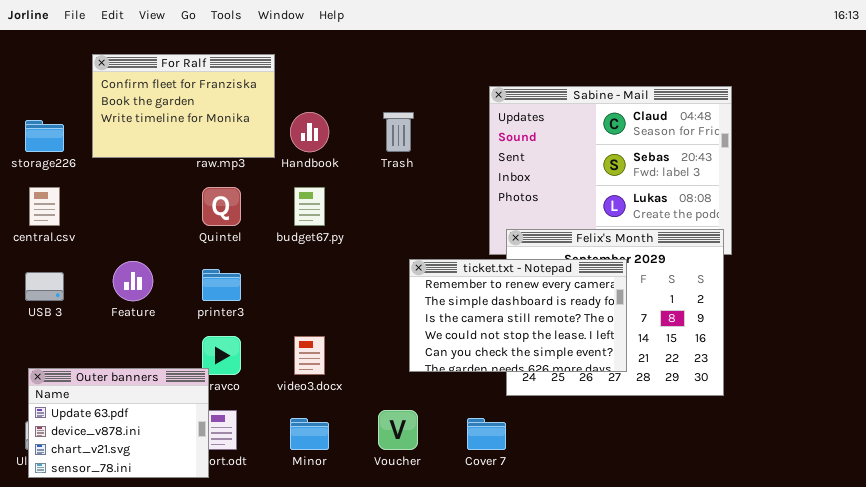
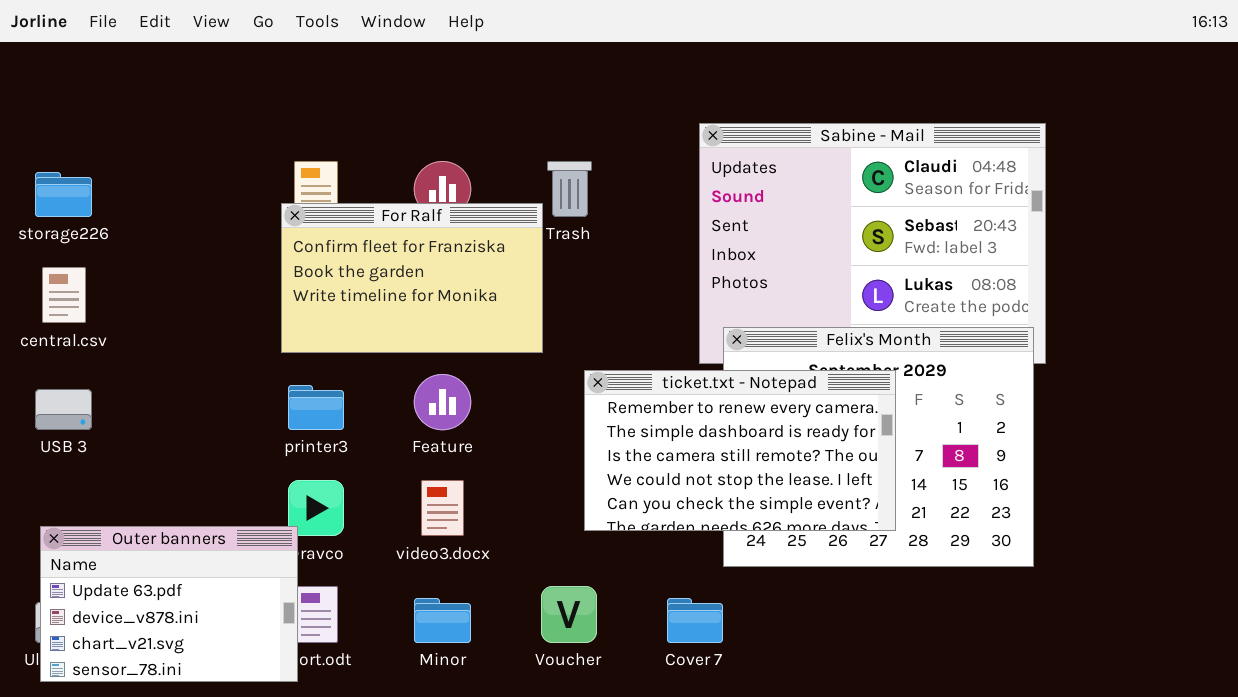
For Ralf: [92,54,275,158] -> [281,203,543,353], moved
Feature: [113,261,153,301] -> [414,374,471,430], moved

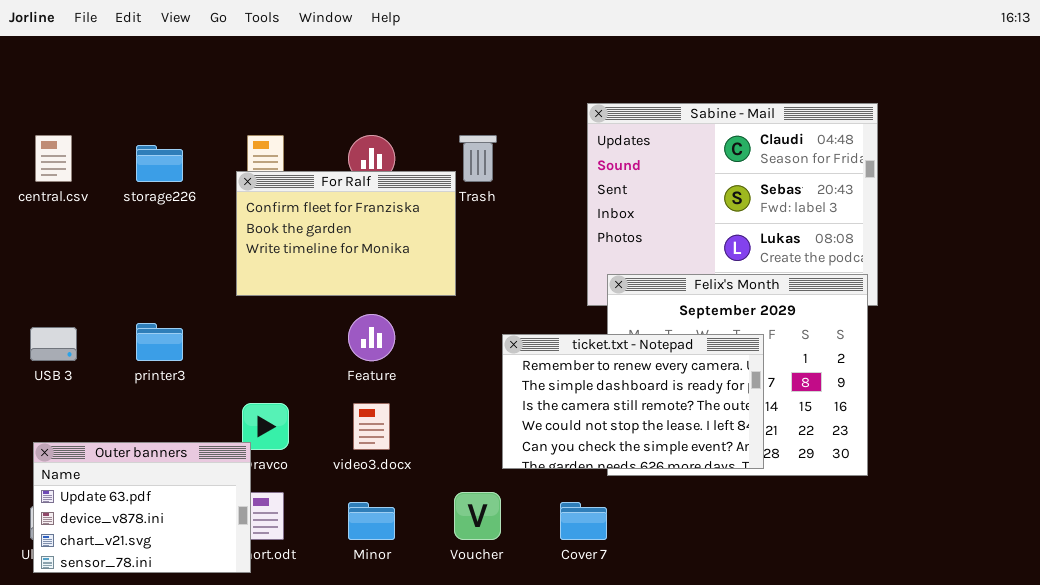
storage226: [35,172,92,217] -> [136,145,183,182], moved
central.csv: [42,267,86,323] -> [35,135,72,182], moved
ticket.txt - Notepad: [584,370,896,531] -> [502,334,764,469], moved
printer3: [288,385,344,430] -> [136,323,183,361], moved

